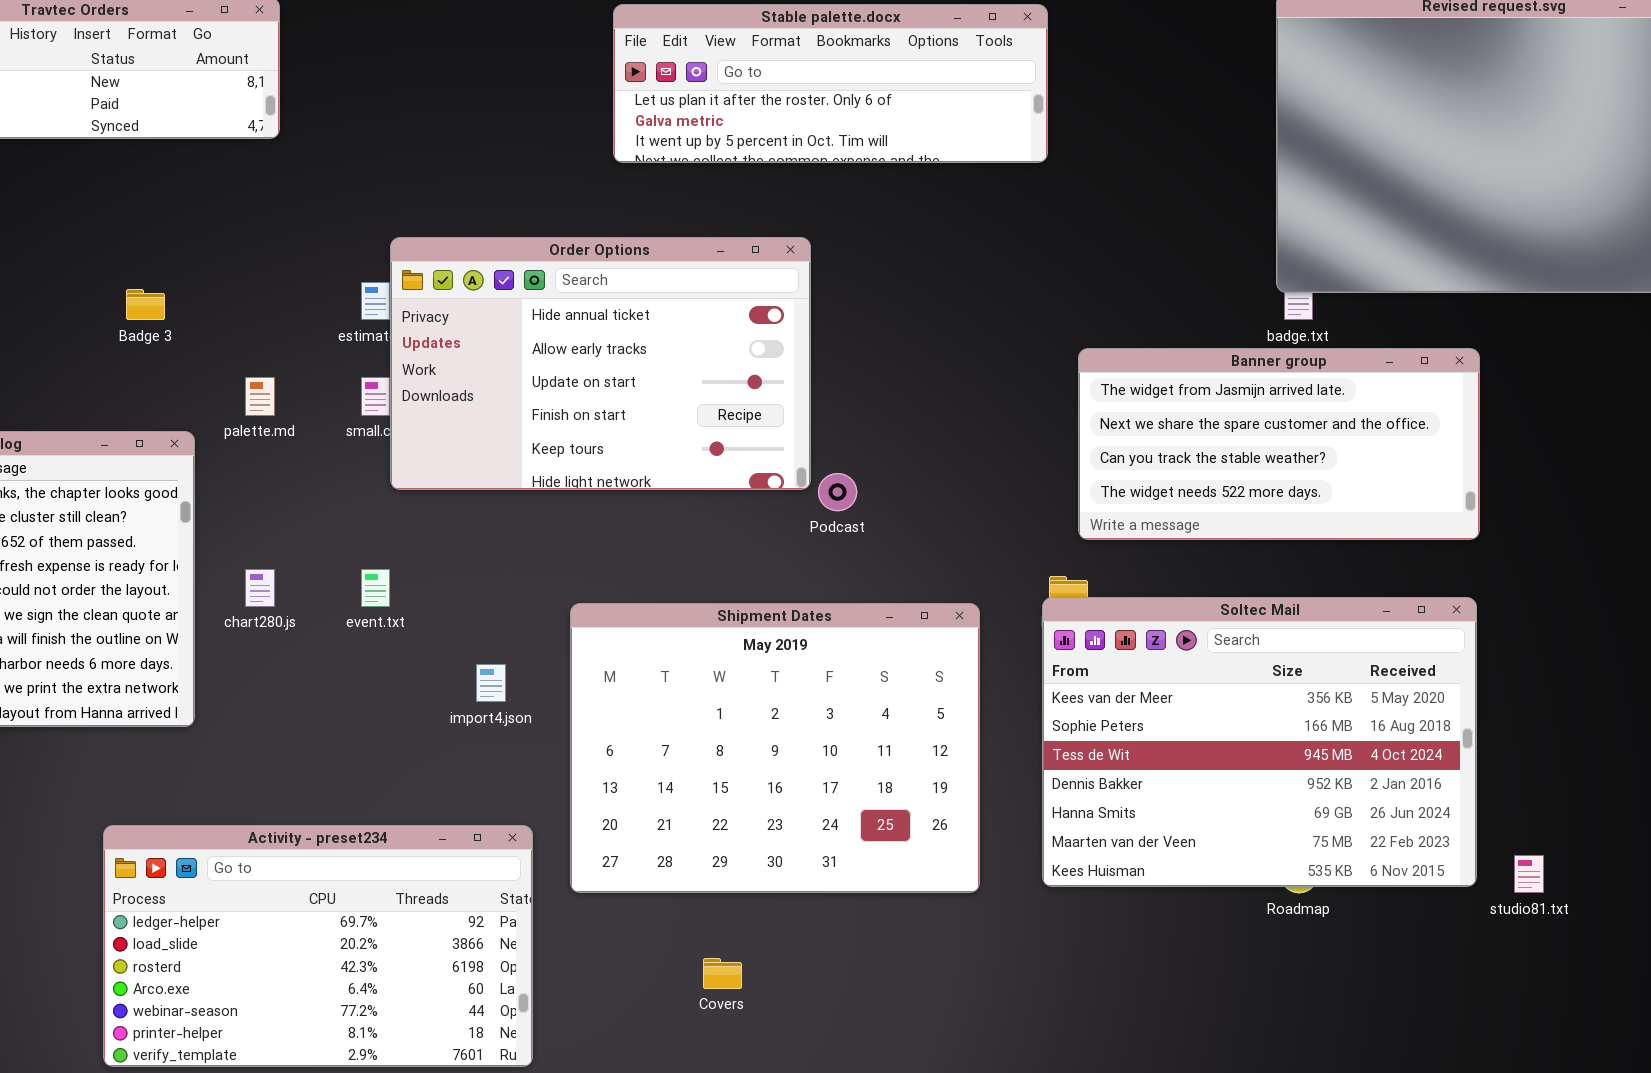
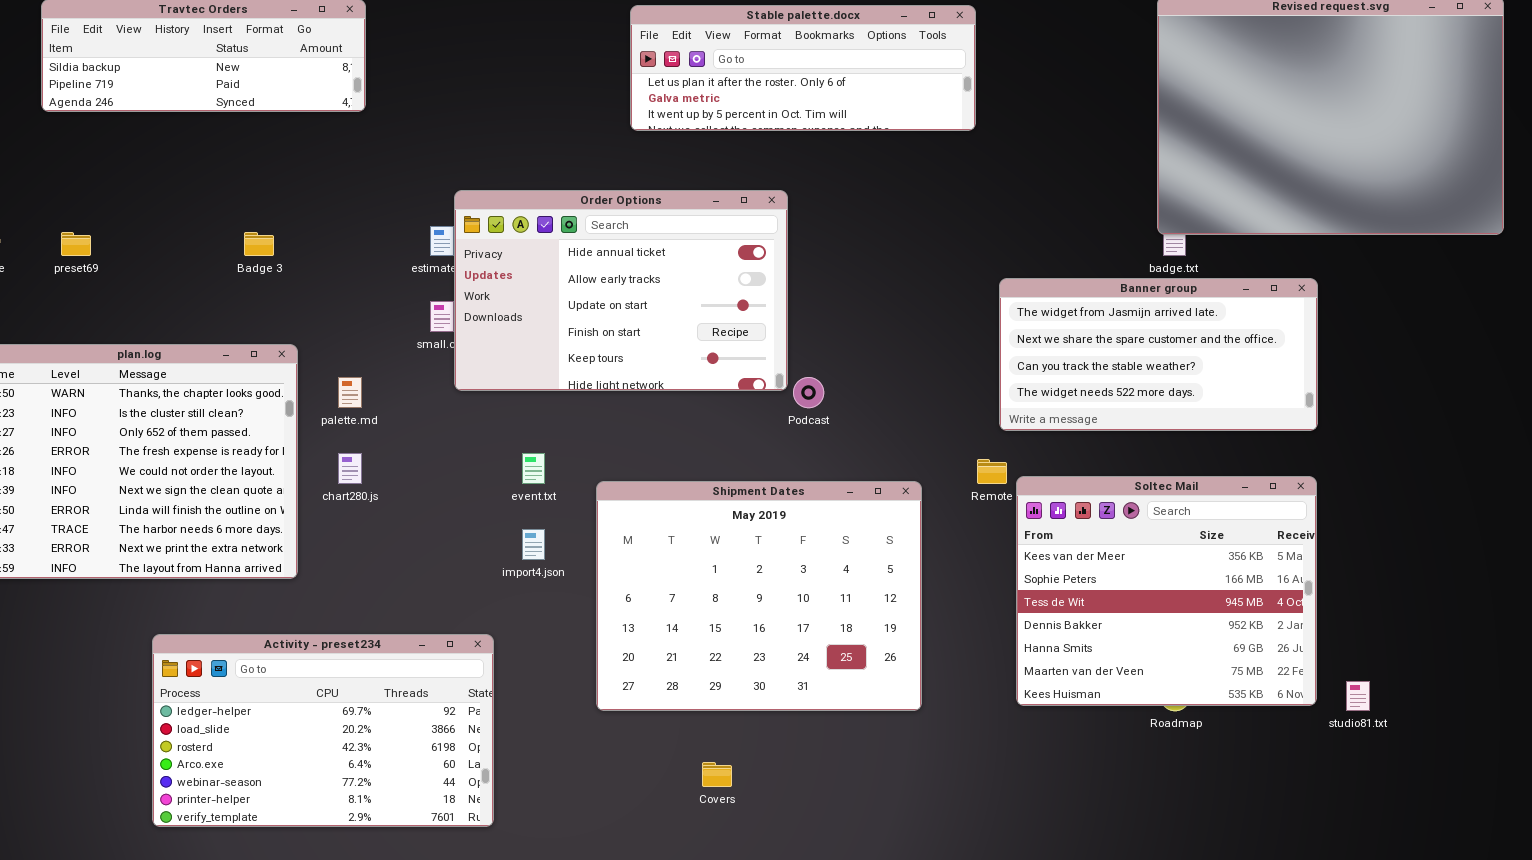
palette.md: [245,377,275,416] -> [338,377,362,408], moved
event.txt: [361,569,390,607] -> [522,453,545,484], moved
Soltec Mail: [1042,597,1477,887] -> [1016,476,1317,706], resized
Activity - preset234: [103,825,533,1067] -> [152,634,494,827], moved

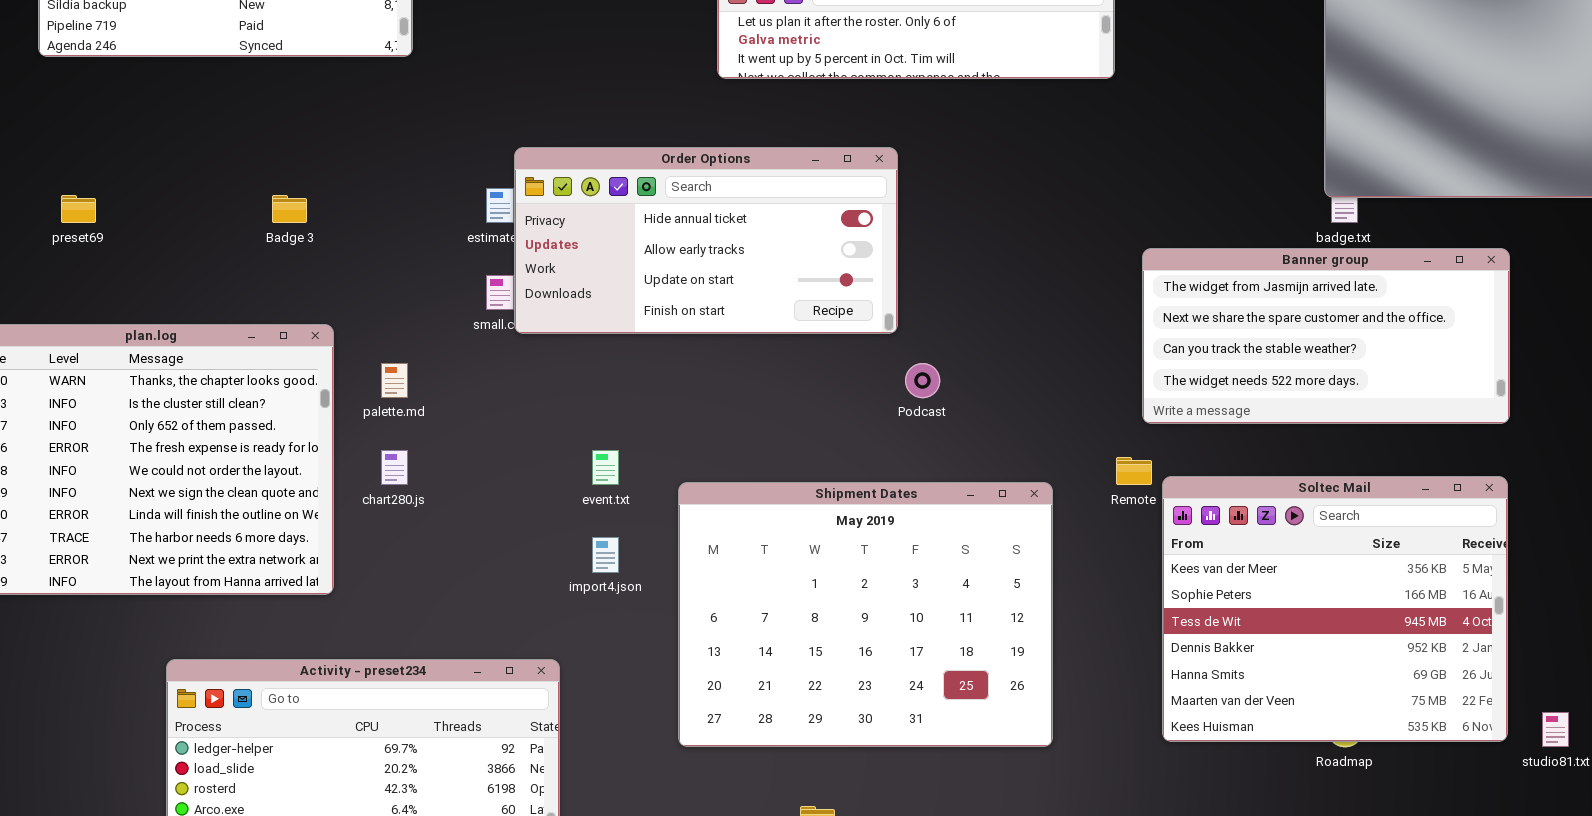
Order Options: [454,190,788,391] -> [514,147,898,334], resized

